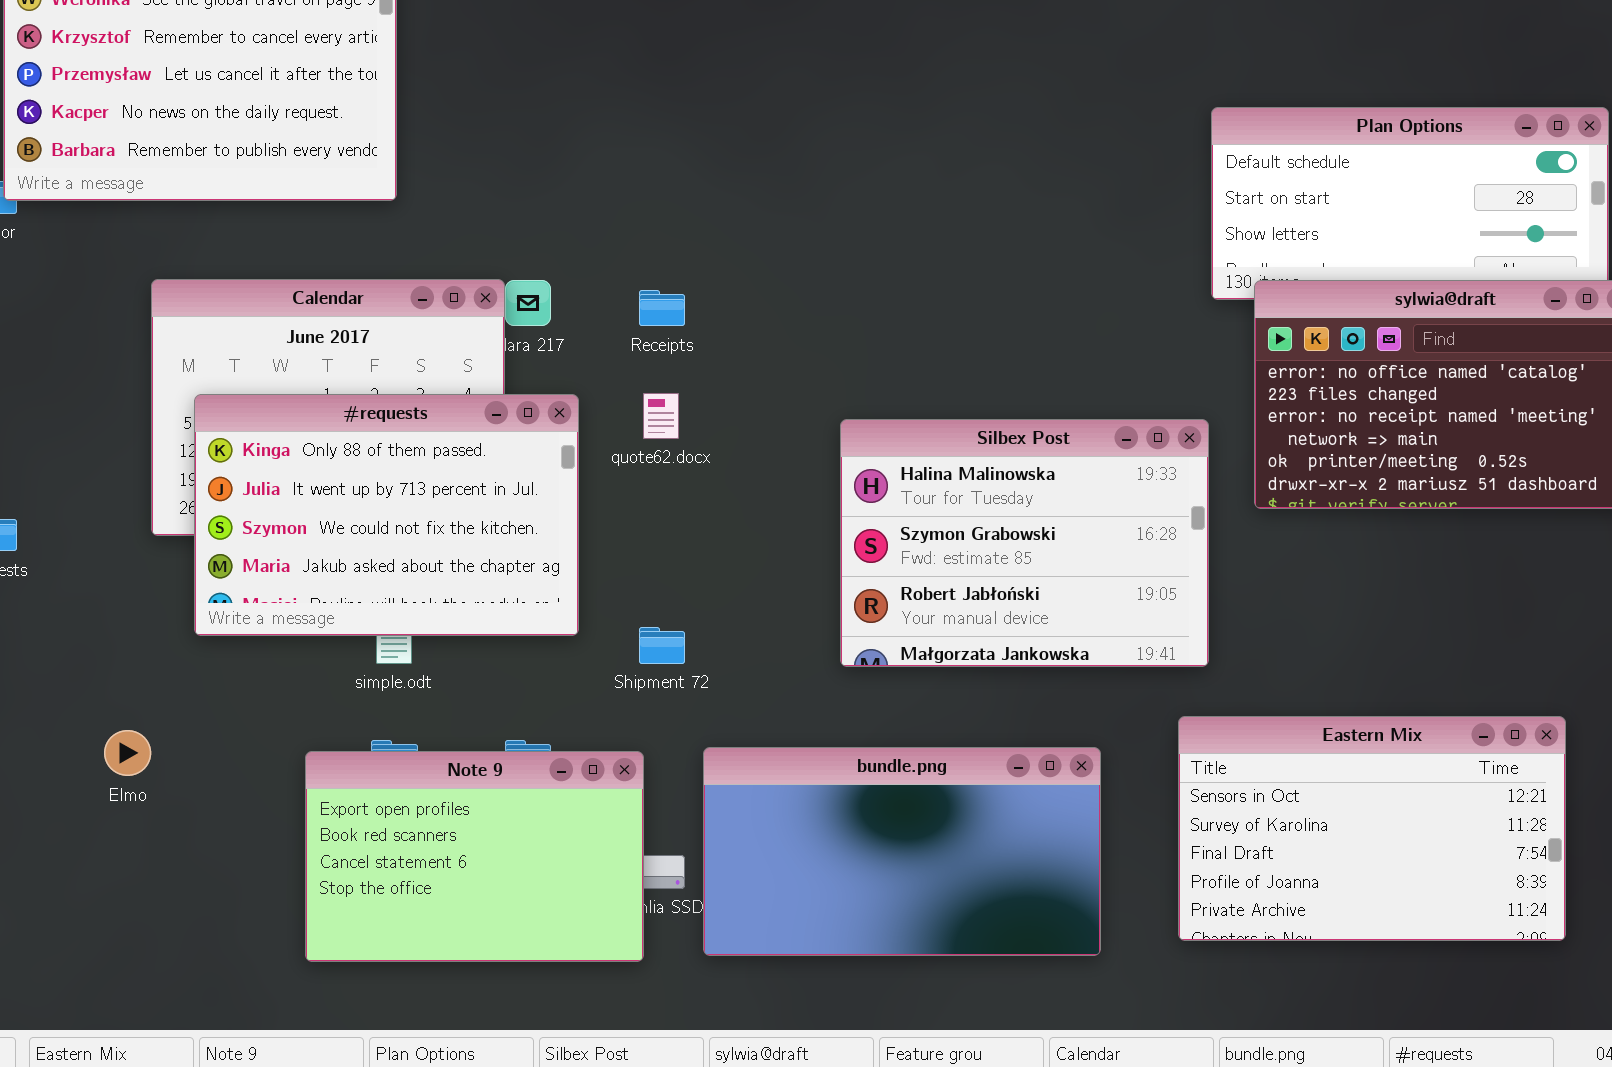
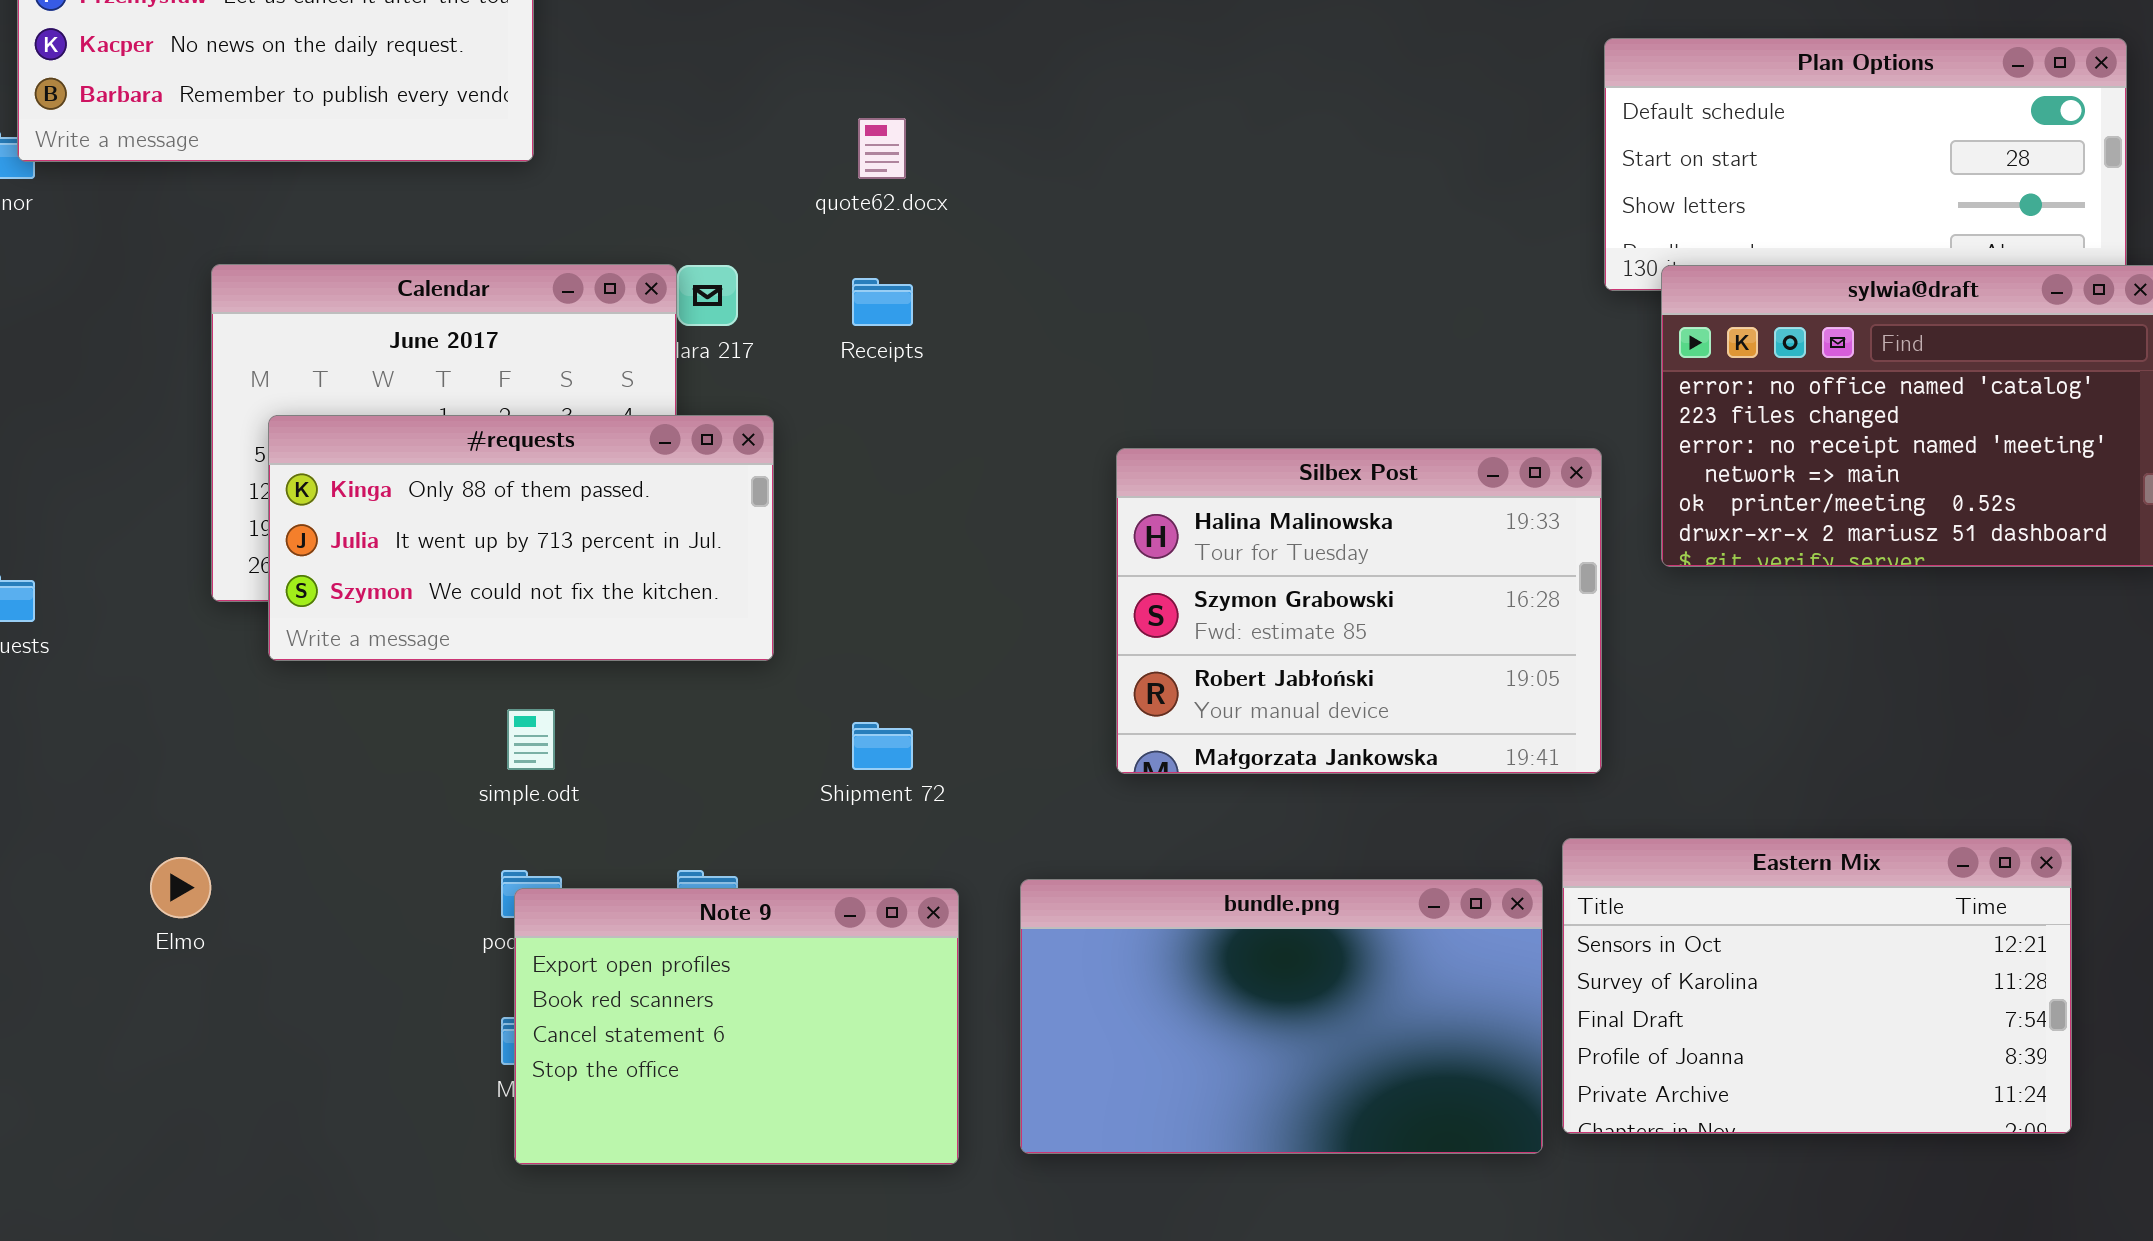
quote62.docx: [643,393,679,439] -> [858,118,906,179], moved
#requests: [194,394,579,636] -> [268,415,774,661], resized
bundle.png: [703,747,1101,956] -> [1020,879,1543,1154], moved
Note 9: [305,751,644,962] -> [514,888,959,1165], moved

